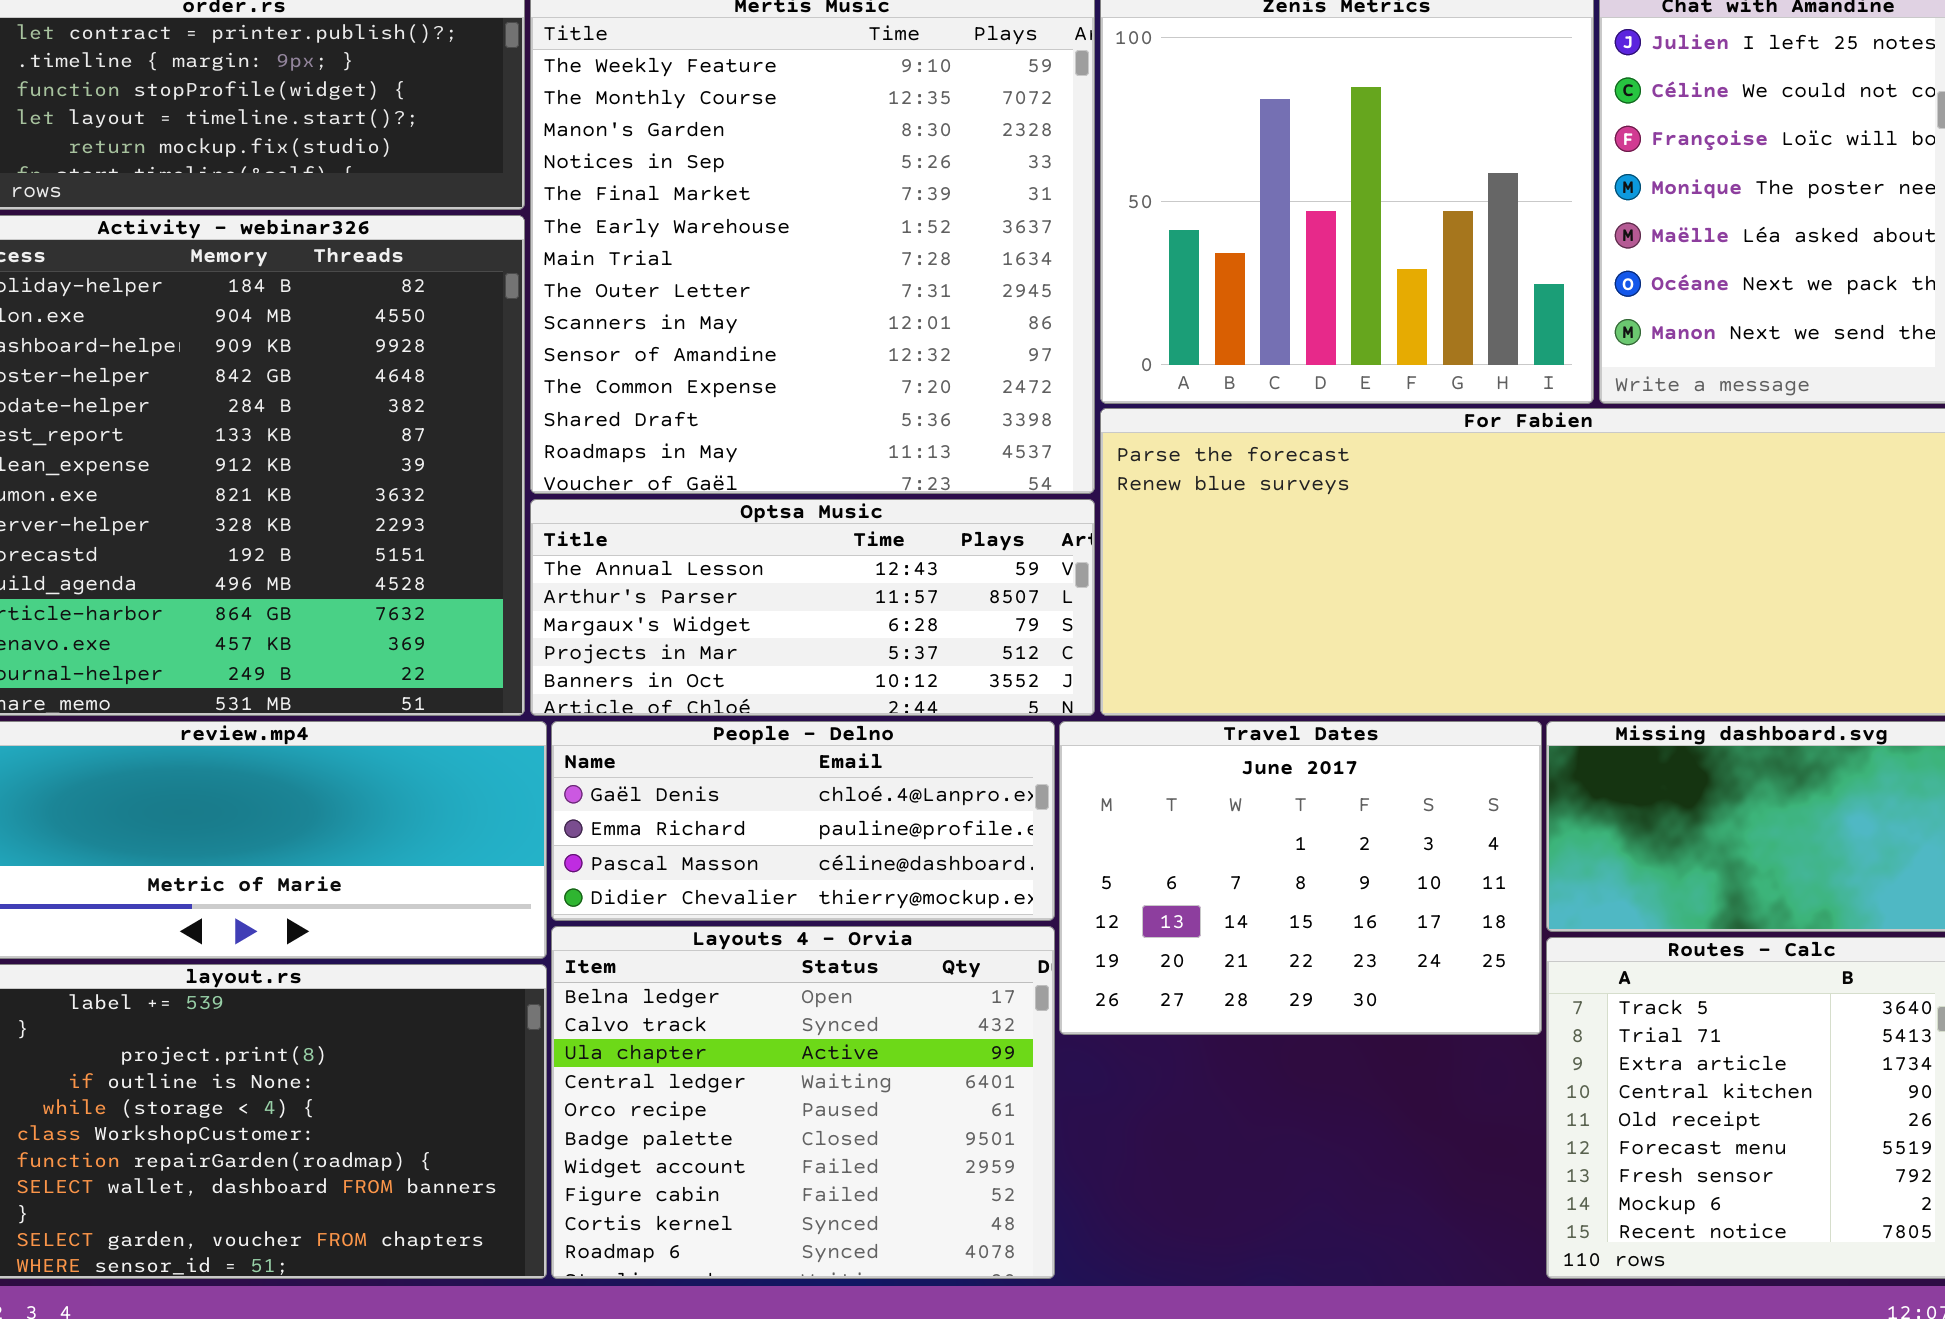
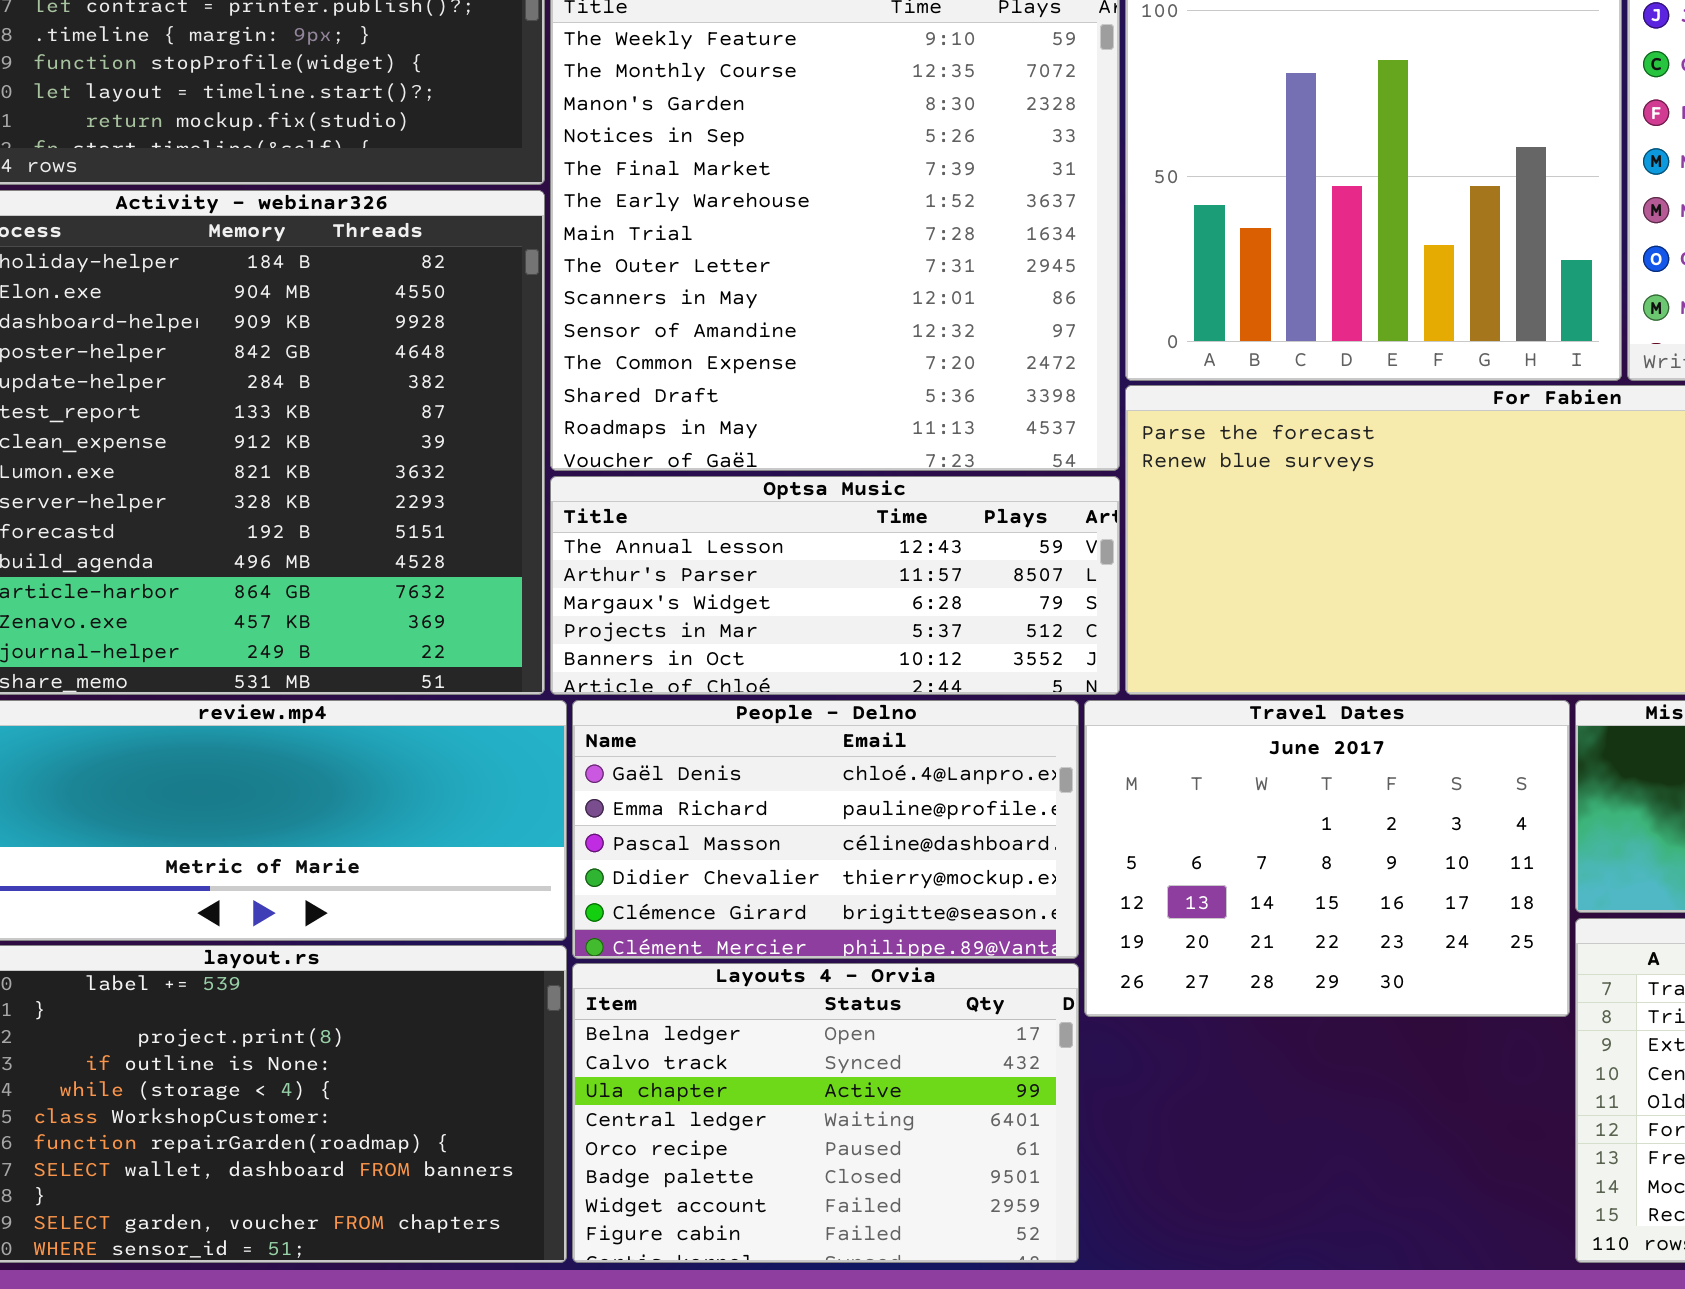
People - Delno: [551,721,1055,921] -> [572,700,1079,959], resized
Layouts 4 - Orvia: [551,926,1055,1279] -> [572,963,1079,1263], resized

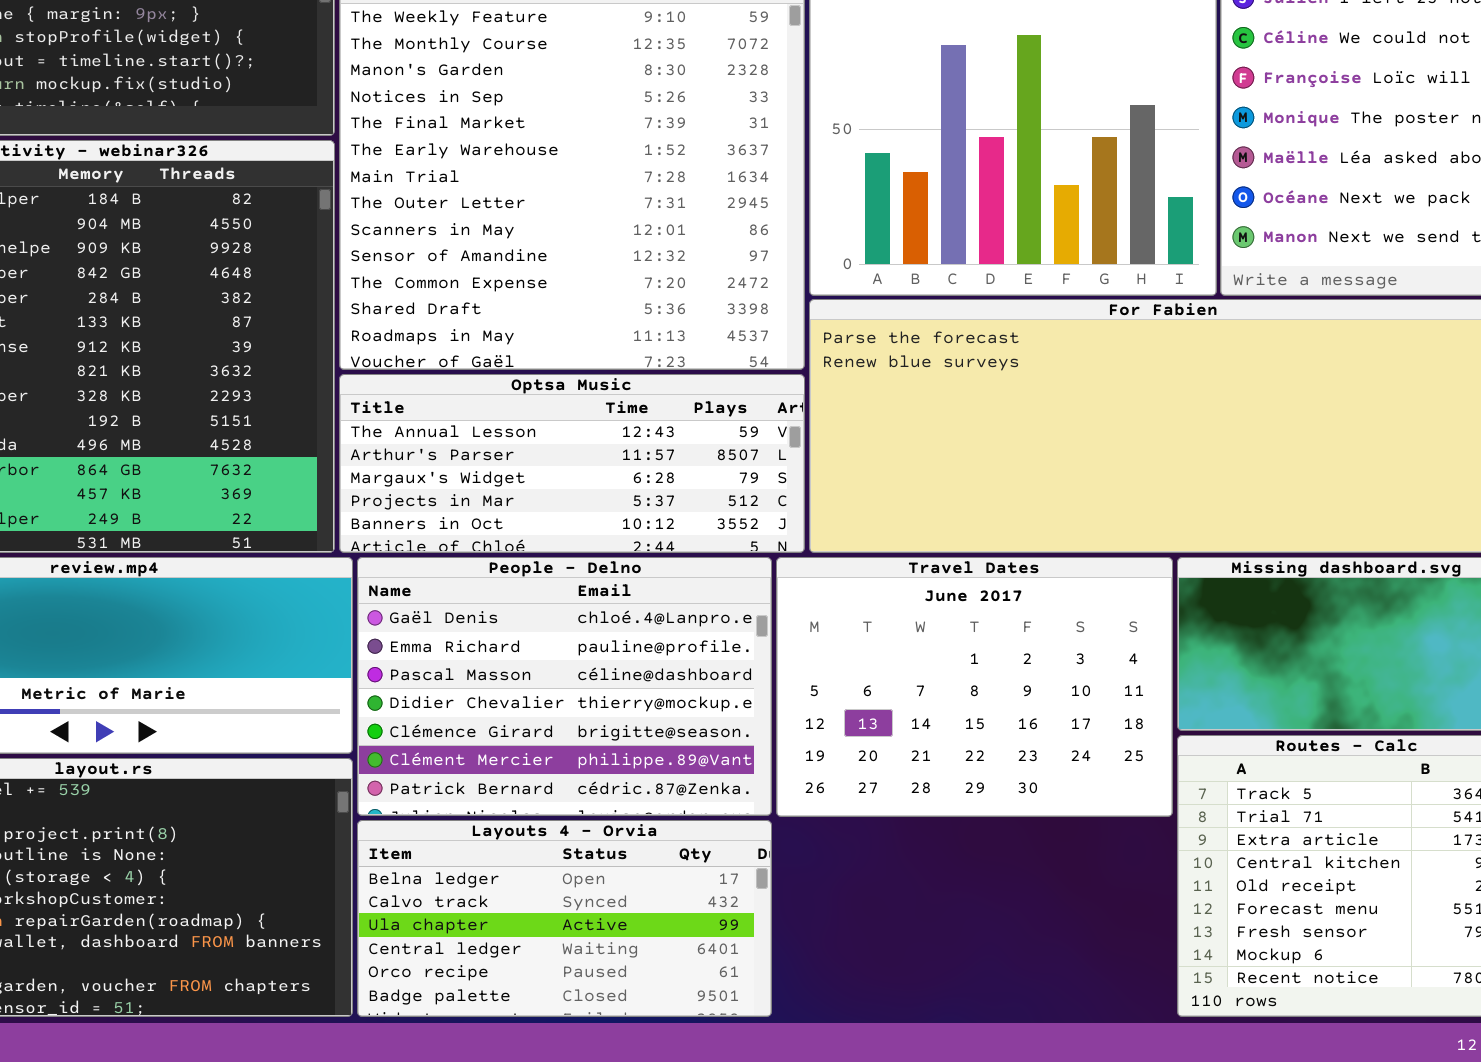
People - Delno: [572,700,1079,959] -> [357,557,772,816], resized
Layouts 4 - Orvia: [572,963,1079,1263] -> [357,820,772,1017], resized

